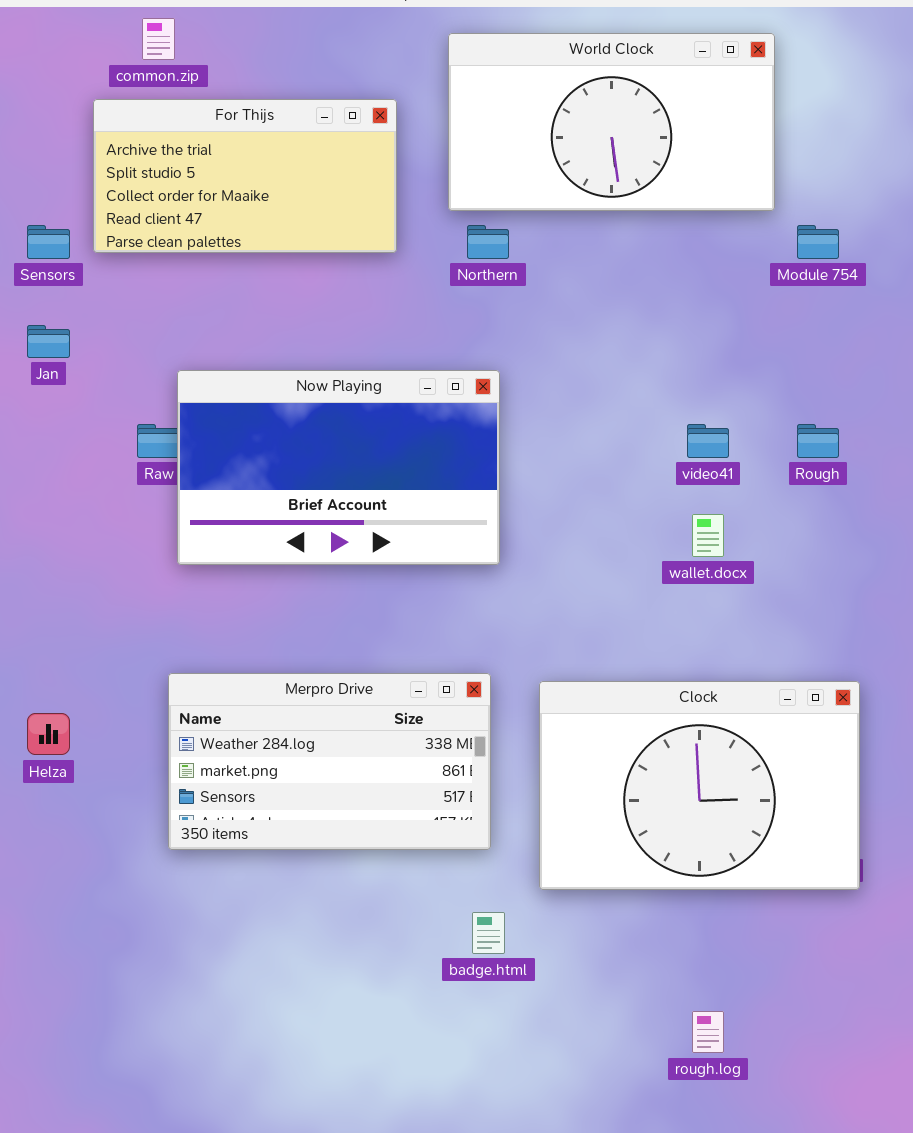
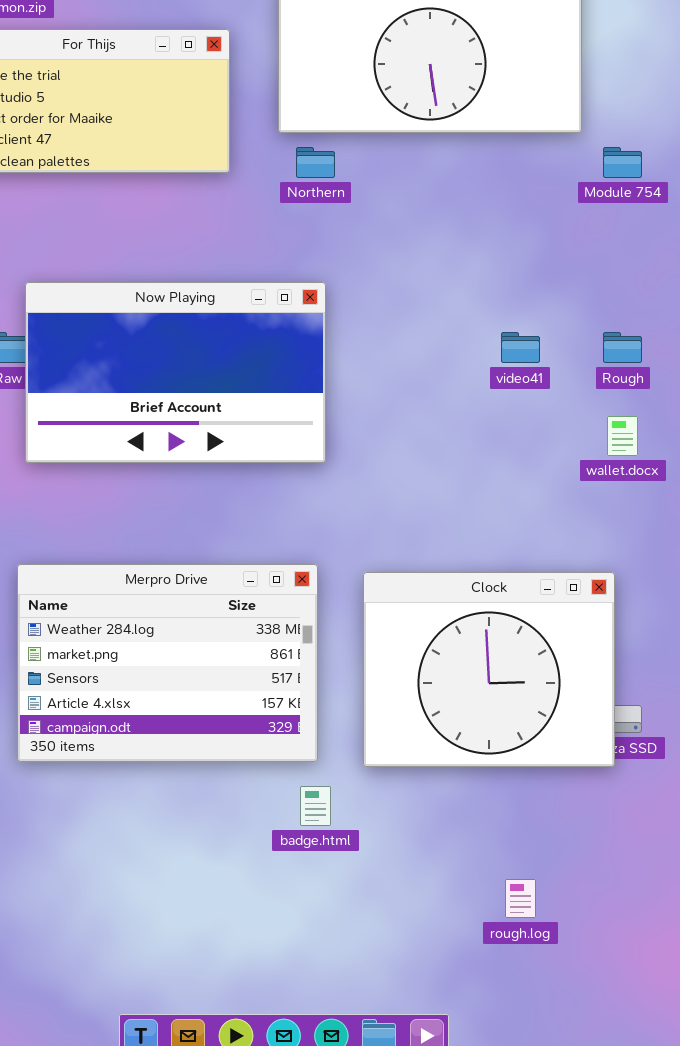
wallet.docx: [692,514,724,557] -> [607,416,638,456], moved
Merpro Drive: [168,673,491,850] -> [17,564,318,762], resized
Clock: [539,681,860,890] -> [363,572,615,767], resized

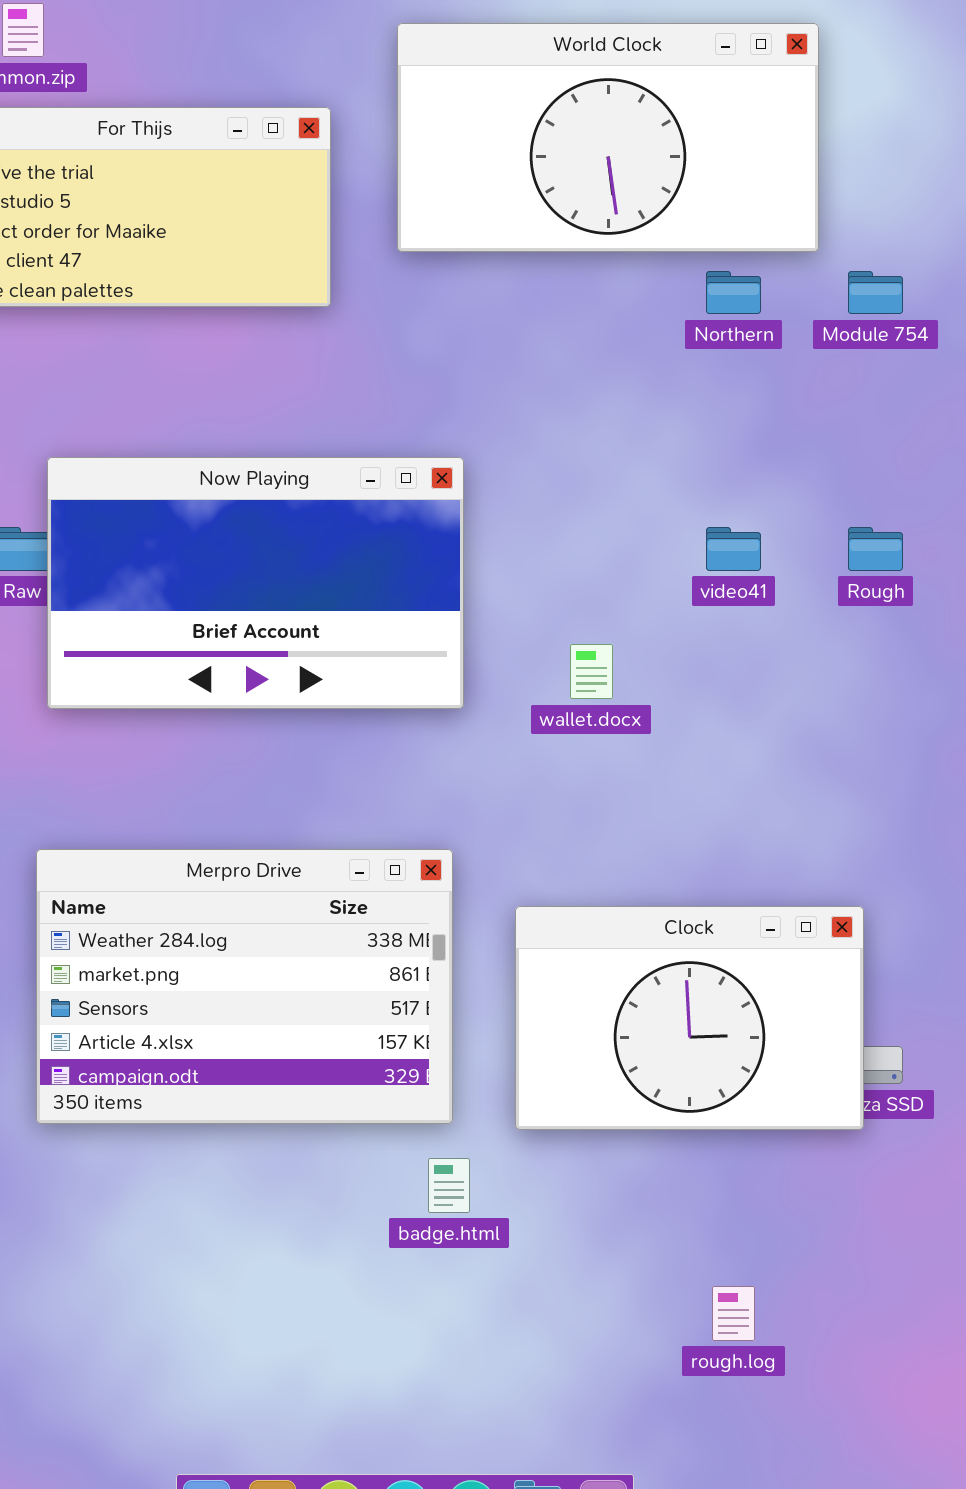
Northern: [296,147,335,178] -> [706,271,761,314], moved
wallet.docx: [607,416,638,456] -> [570,644,613,699], moved
Clock: [363,572,615,767] -> [515,906,864,1130], resized

